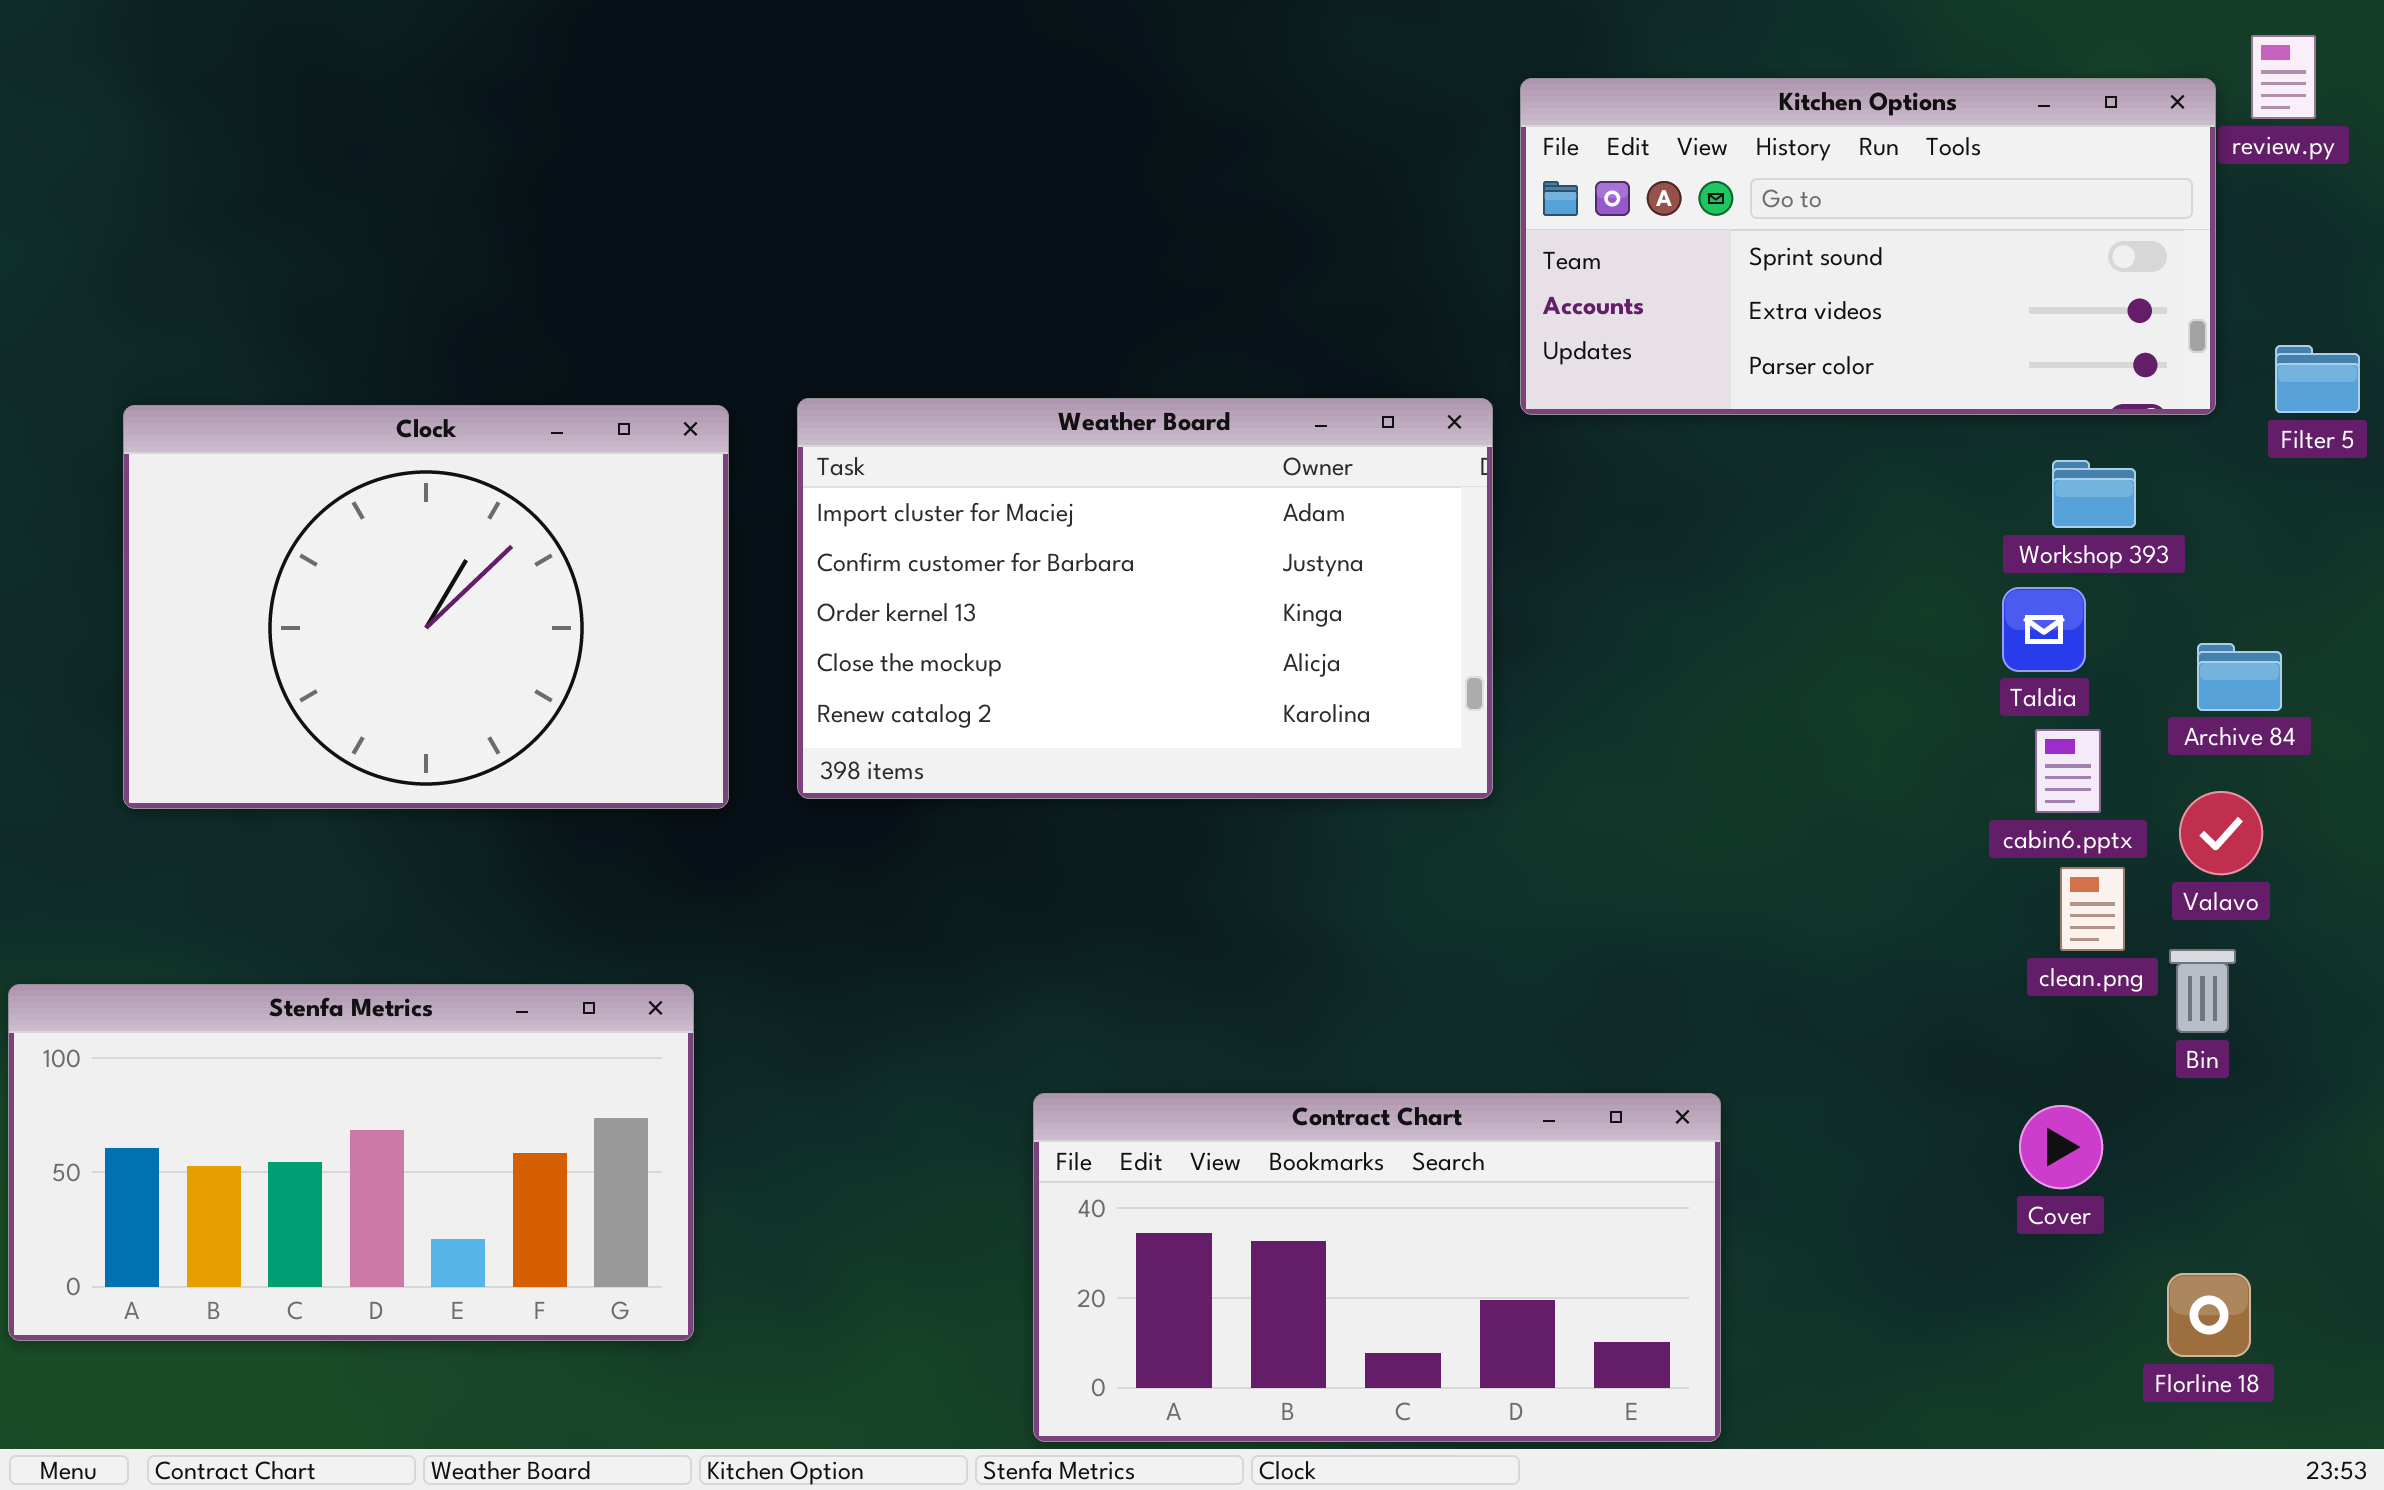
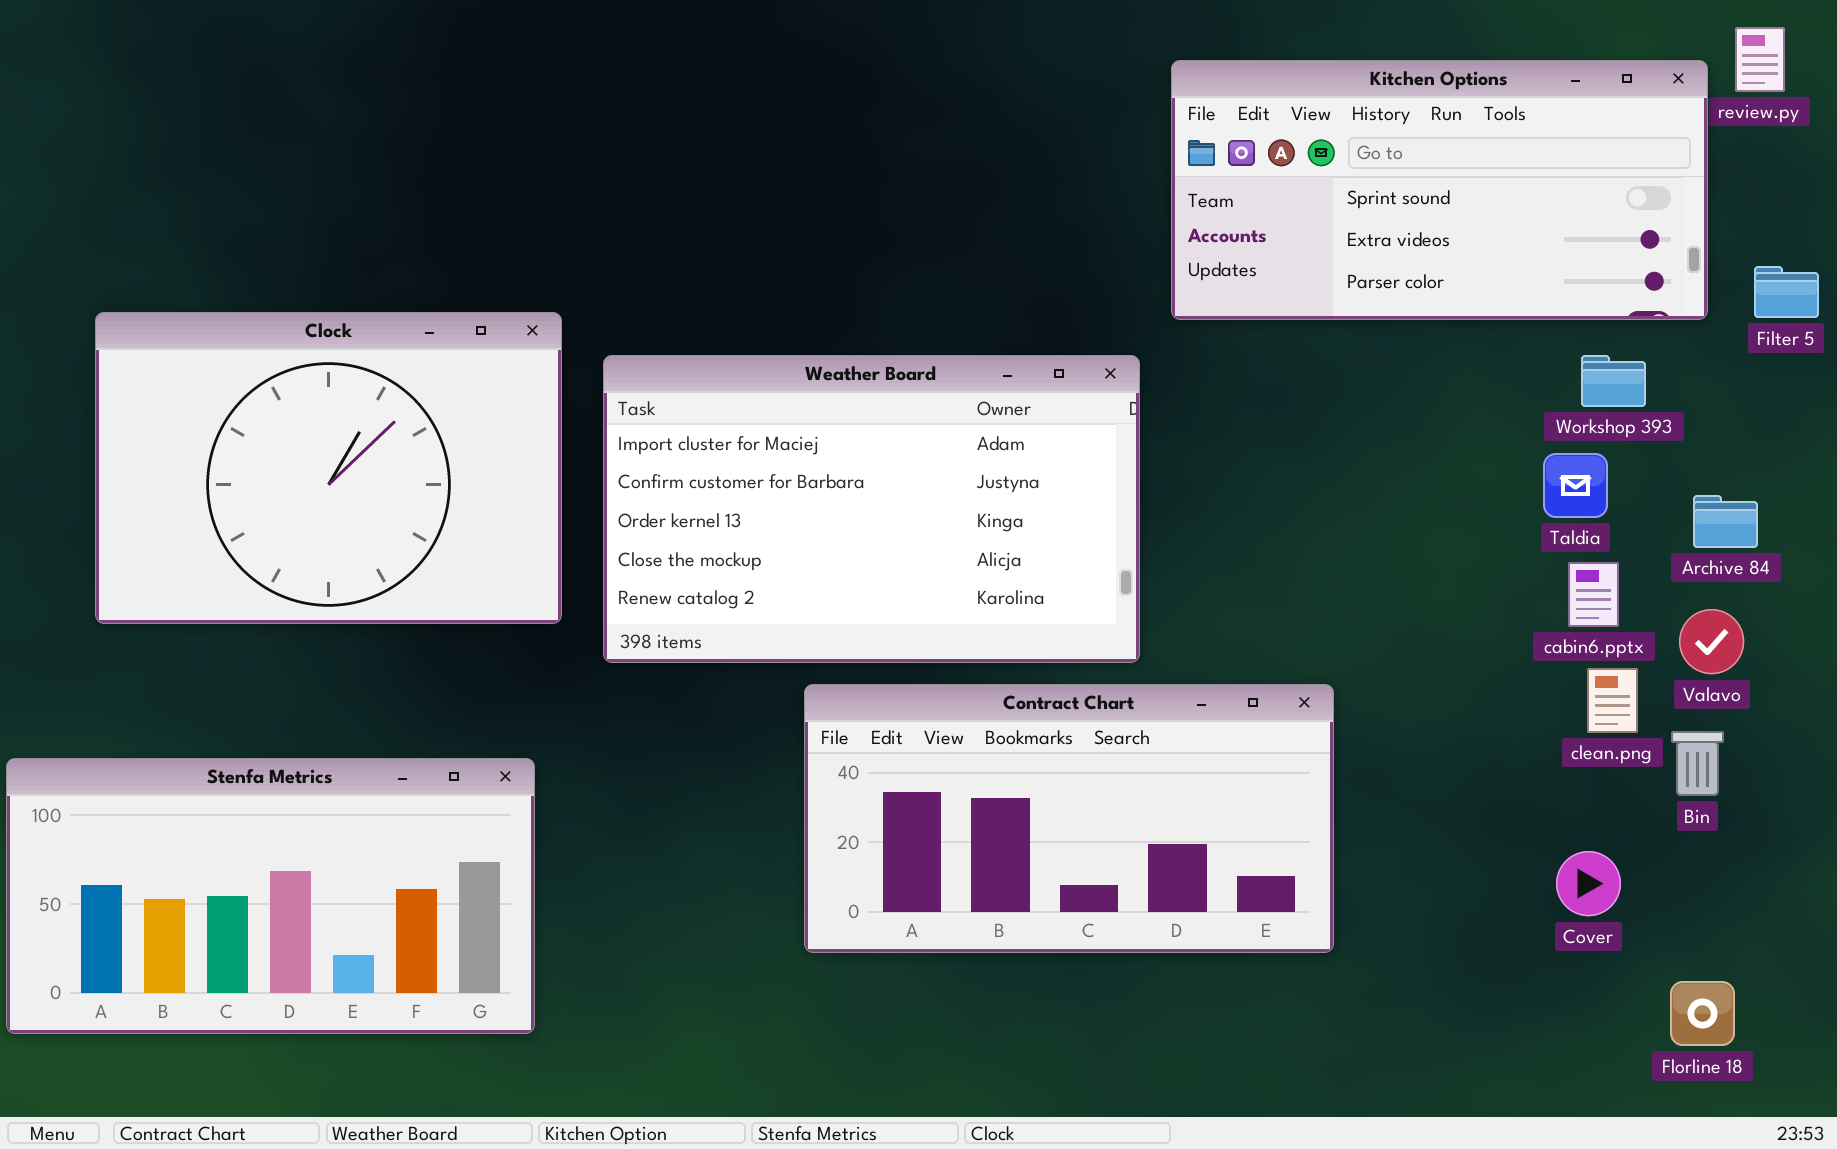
Weather Board: [797,398,1493,799] -> [603,355,1140,663], moved
Contract Chart: [1033,1093,1721,1442] -> [804,684,1334,953], moved

